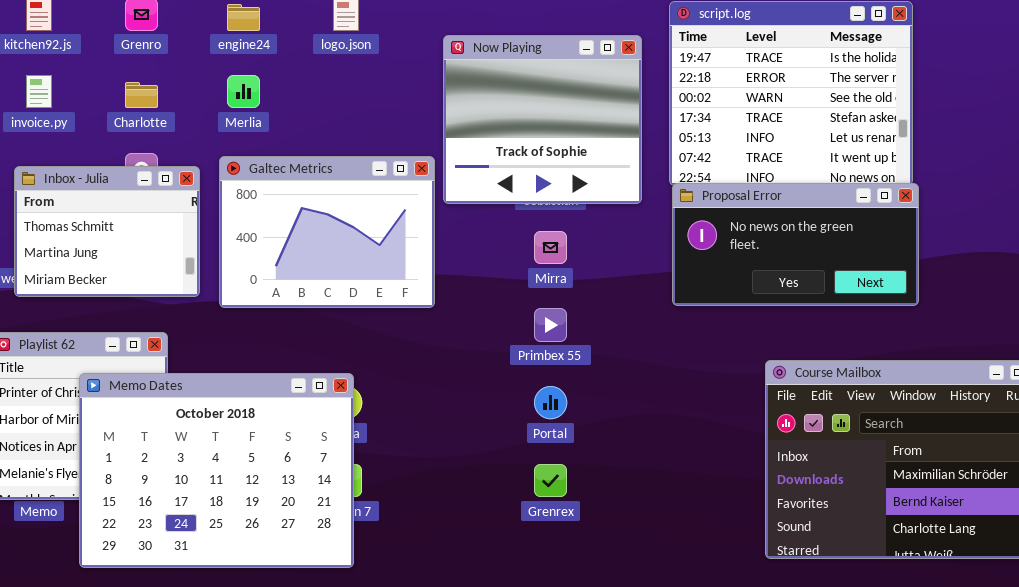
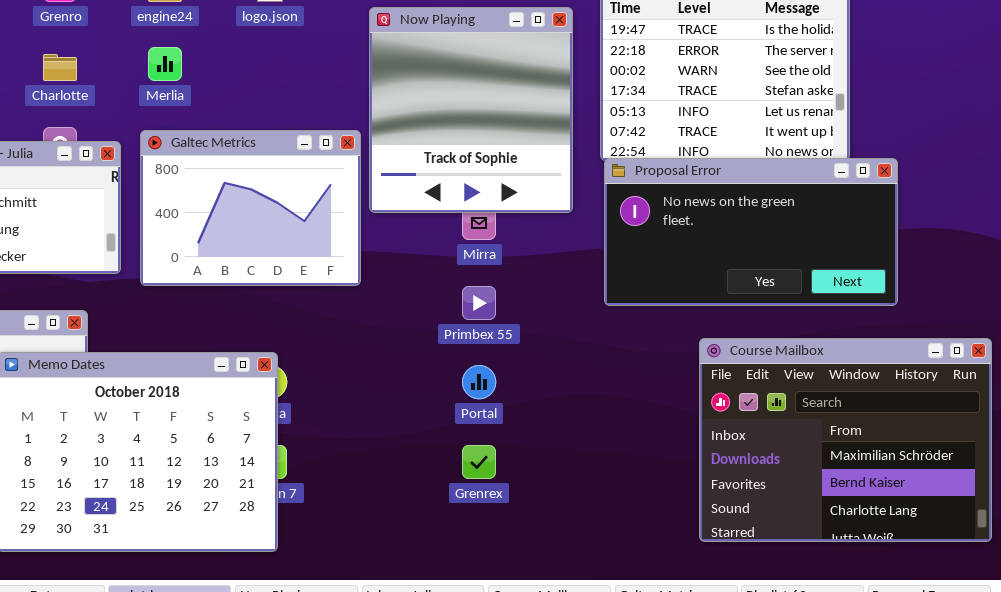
Now Playing: [443,35,642,204] -> [369,7,573,213], resized
Proposal Error: [672,183,919,306] -> [604,158,898,306], resized

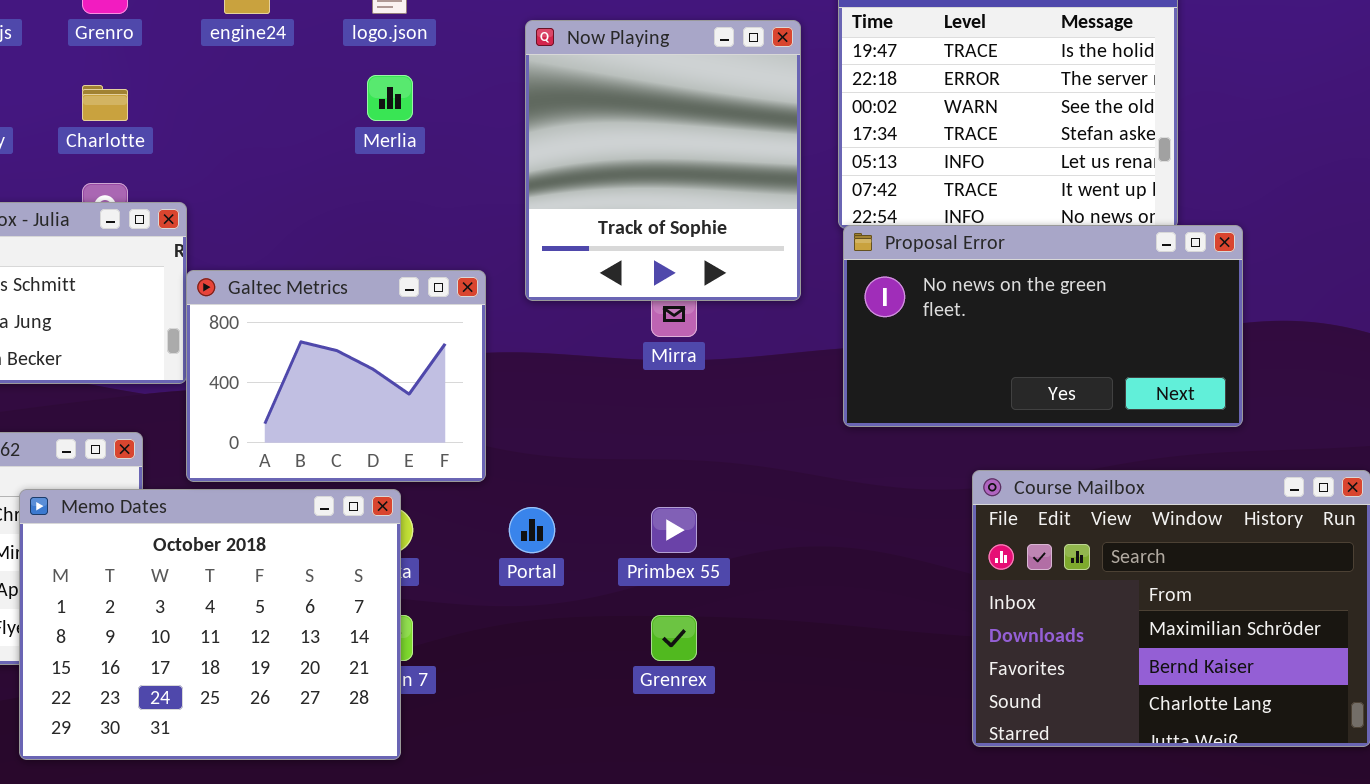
Merlia: [148,47,182,81] -> [367,75,413,121], moved
Galtec Metrics: [140,130,361,286] -> [186,270,486,482], moved
Primbex 55: [462,286,496,320] -> [651,507,697,553], moved
Portal: [462,365,496,399] -> [509,507,555,553], moved

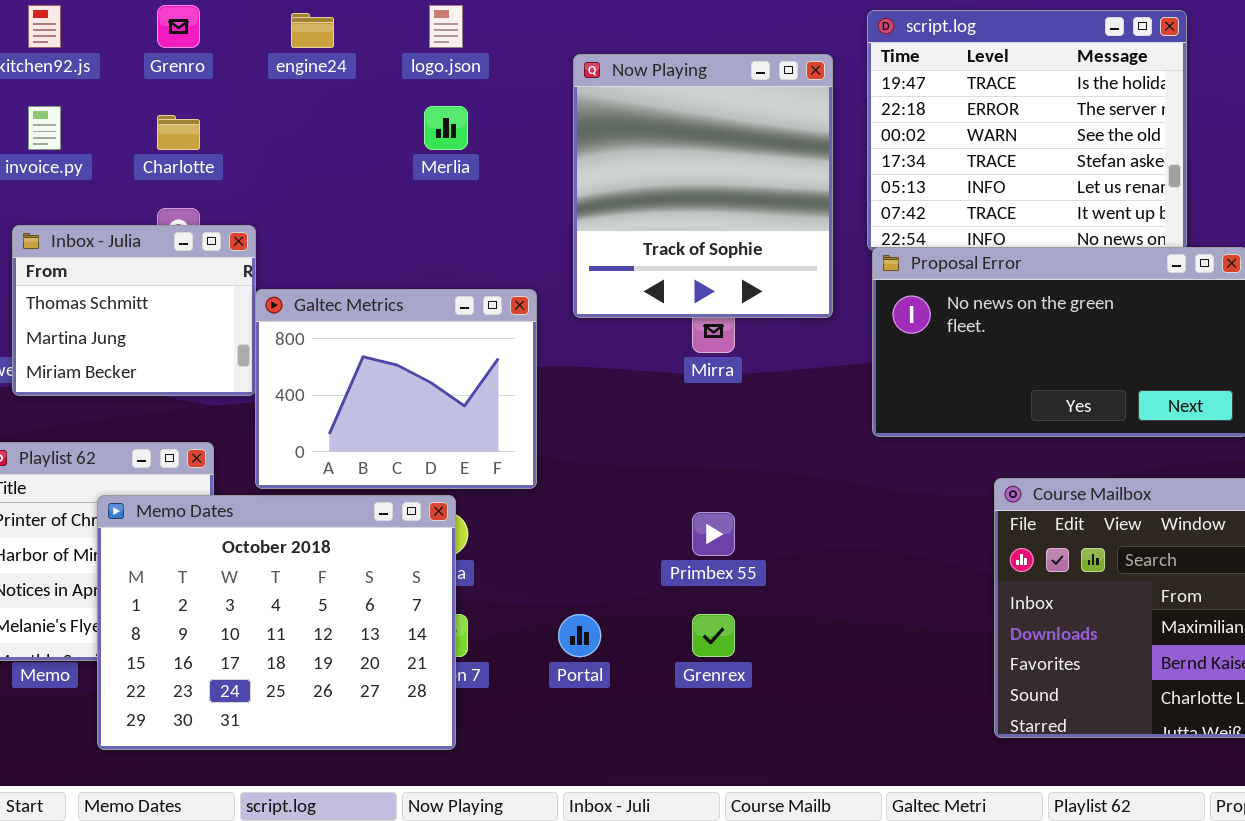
Portal: [509,507,555,553] -> [558,614,601,657], moved

